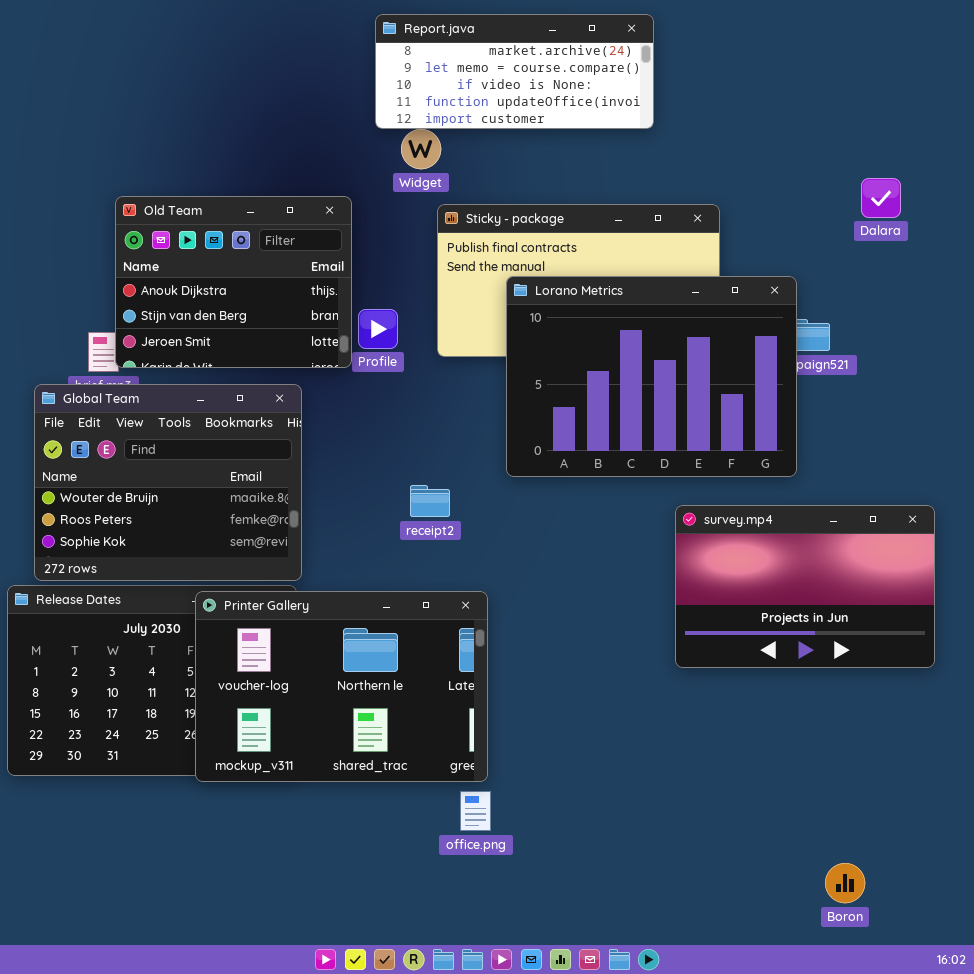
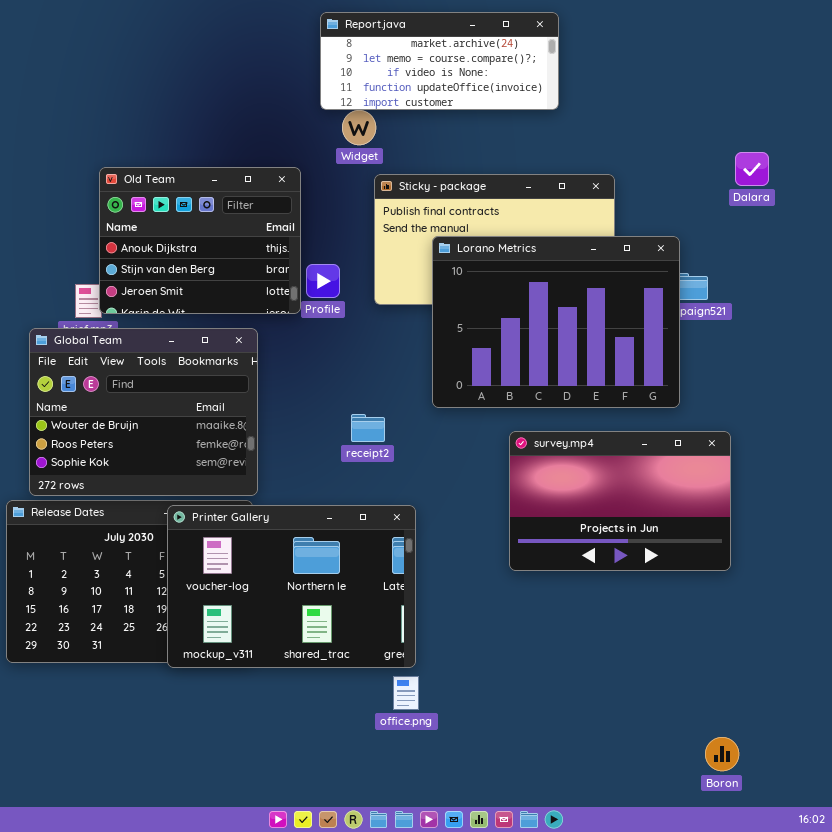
survey.mp4: [675,505,935,668] -> [509,431,731,571], moved

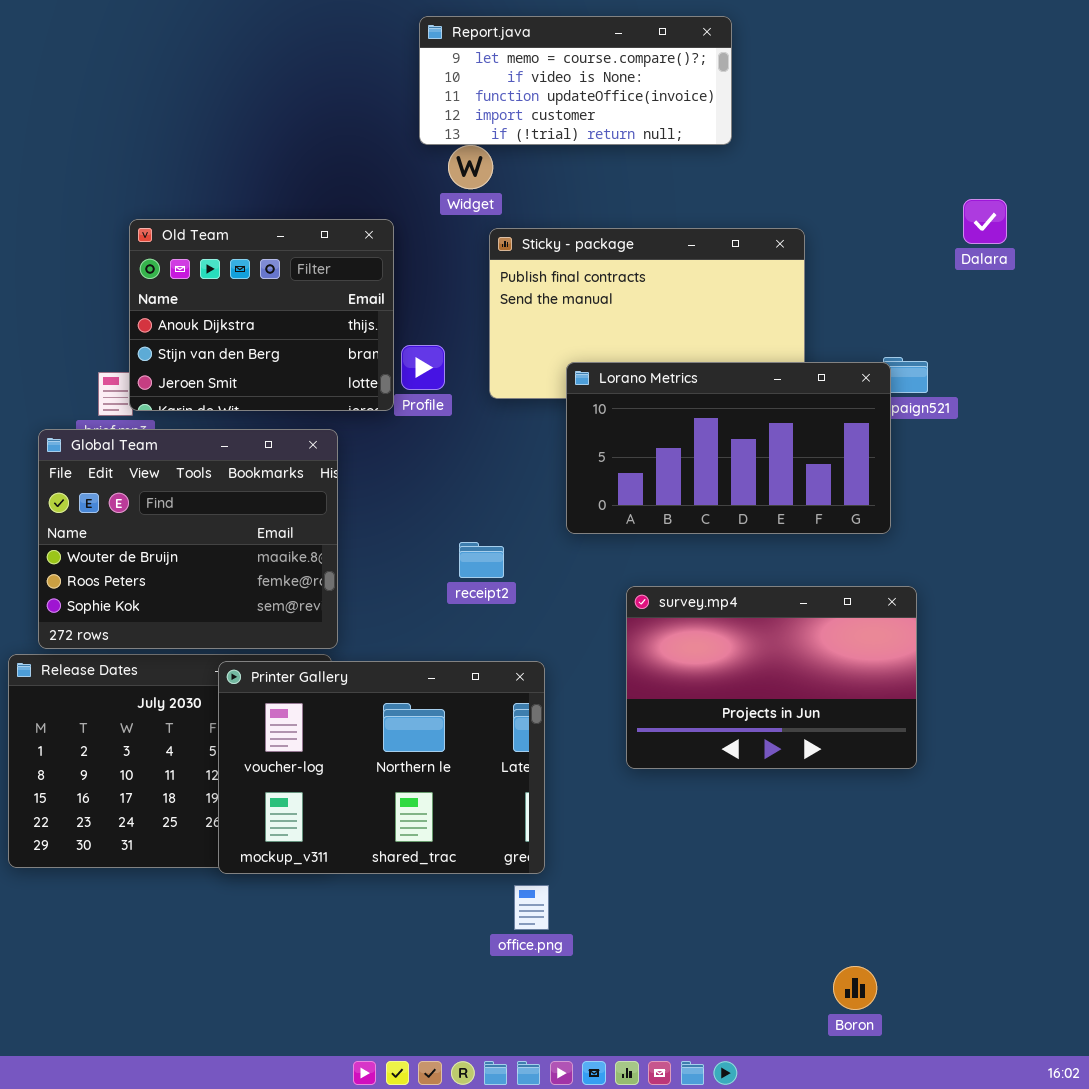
Report.java: [320,12,559,110] -> [419,16,732,145], scrolled down 1 row
Lorano Metrics: [432,236,680,408] -> [566,362,891,534], resized
survey.mp4: [509,431,731,571] -> [626,586,917,769], moved
Boron: [705,737,739,771] -> [833,966,877,1010], moved

